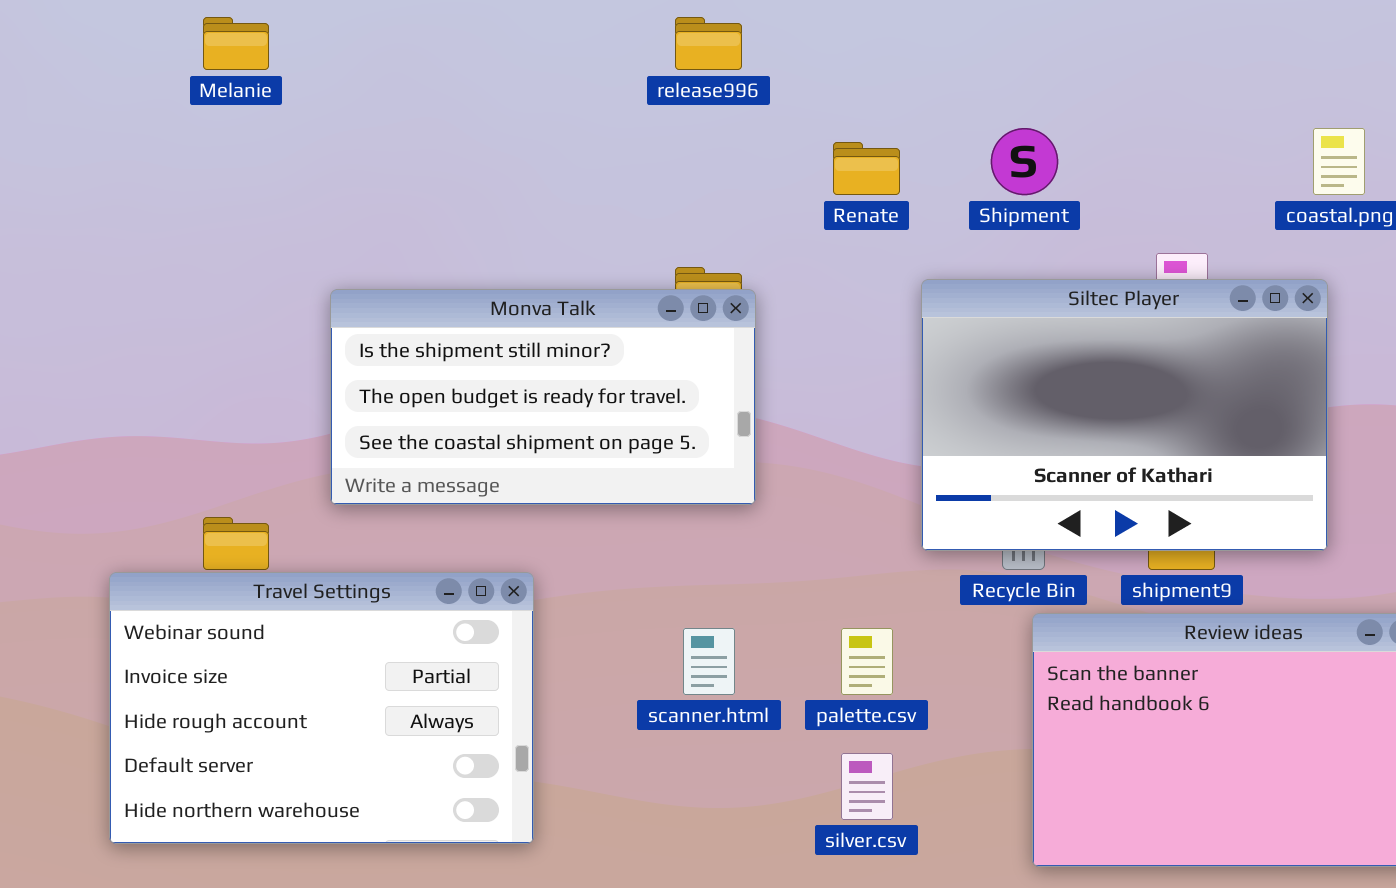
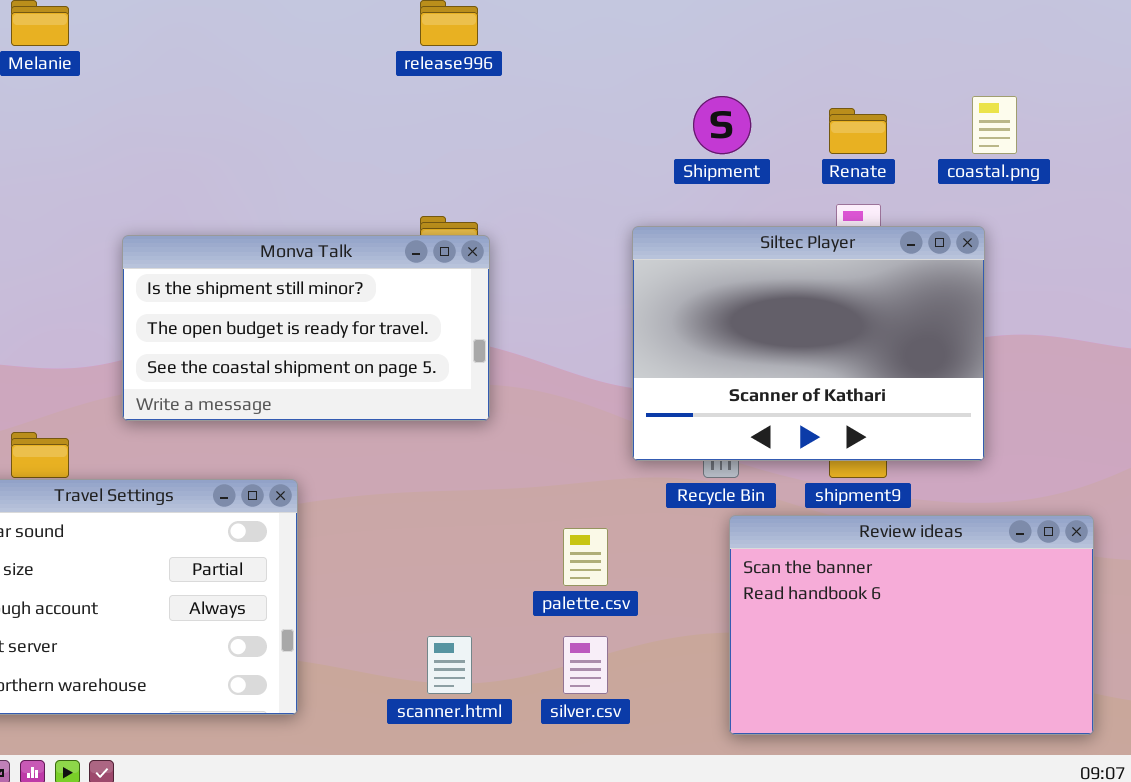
Renate: [833,142,900,195] -> [829,108,887,154], moved
scanner.html: [683,628,735,695] -> [427,636,472,694], moved

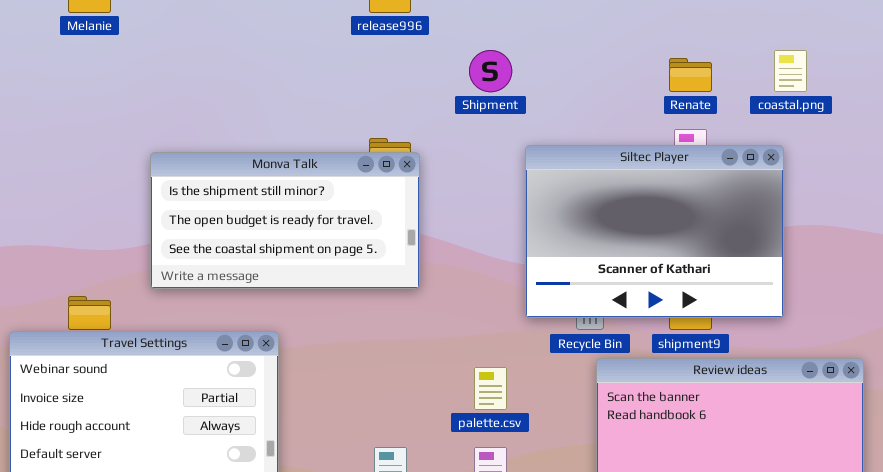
Shipment: [693,96,751,154] -> [469,50,512,92], moved

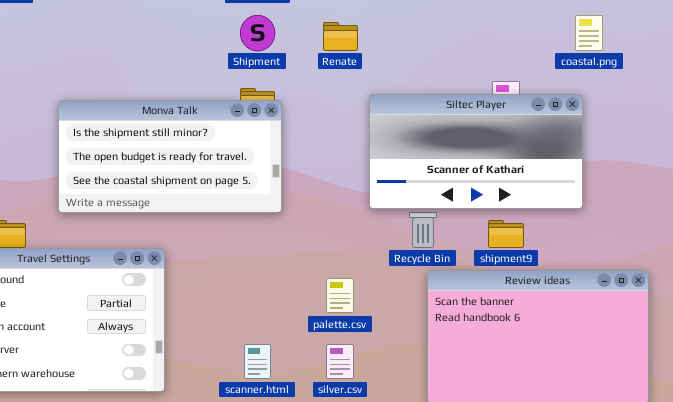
Shipment: [469,50,512,92] -> [240,15,275,51], moved
Renate: [669,58,712,92] -> [323,22,358,51], moved
Siltec Player: [525,145,784,318] -> [369,94,583,209], resized

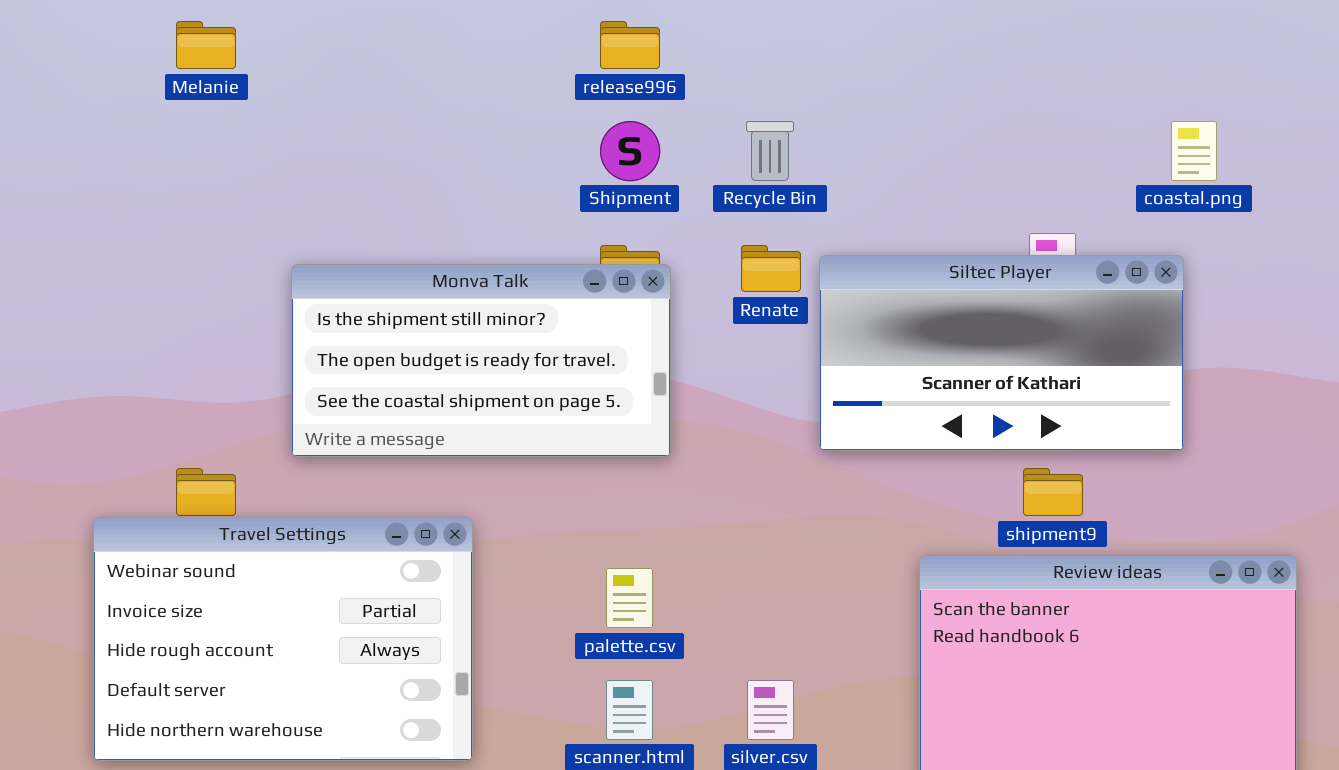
Renate: [323,22,358,51] -> [741,245,801,292], moved
Recycle Bin: [409,212,437,248] -> [746,121,794,181], moved
palette.csv: [326,278,354,313] -> [606,568,653,628], moved

